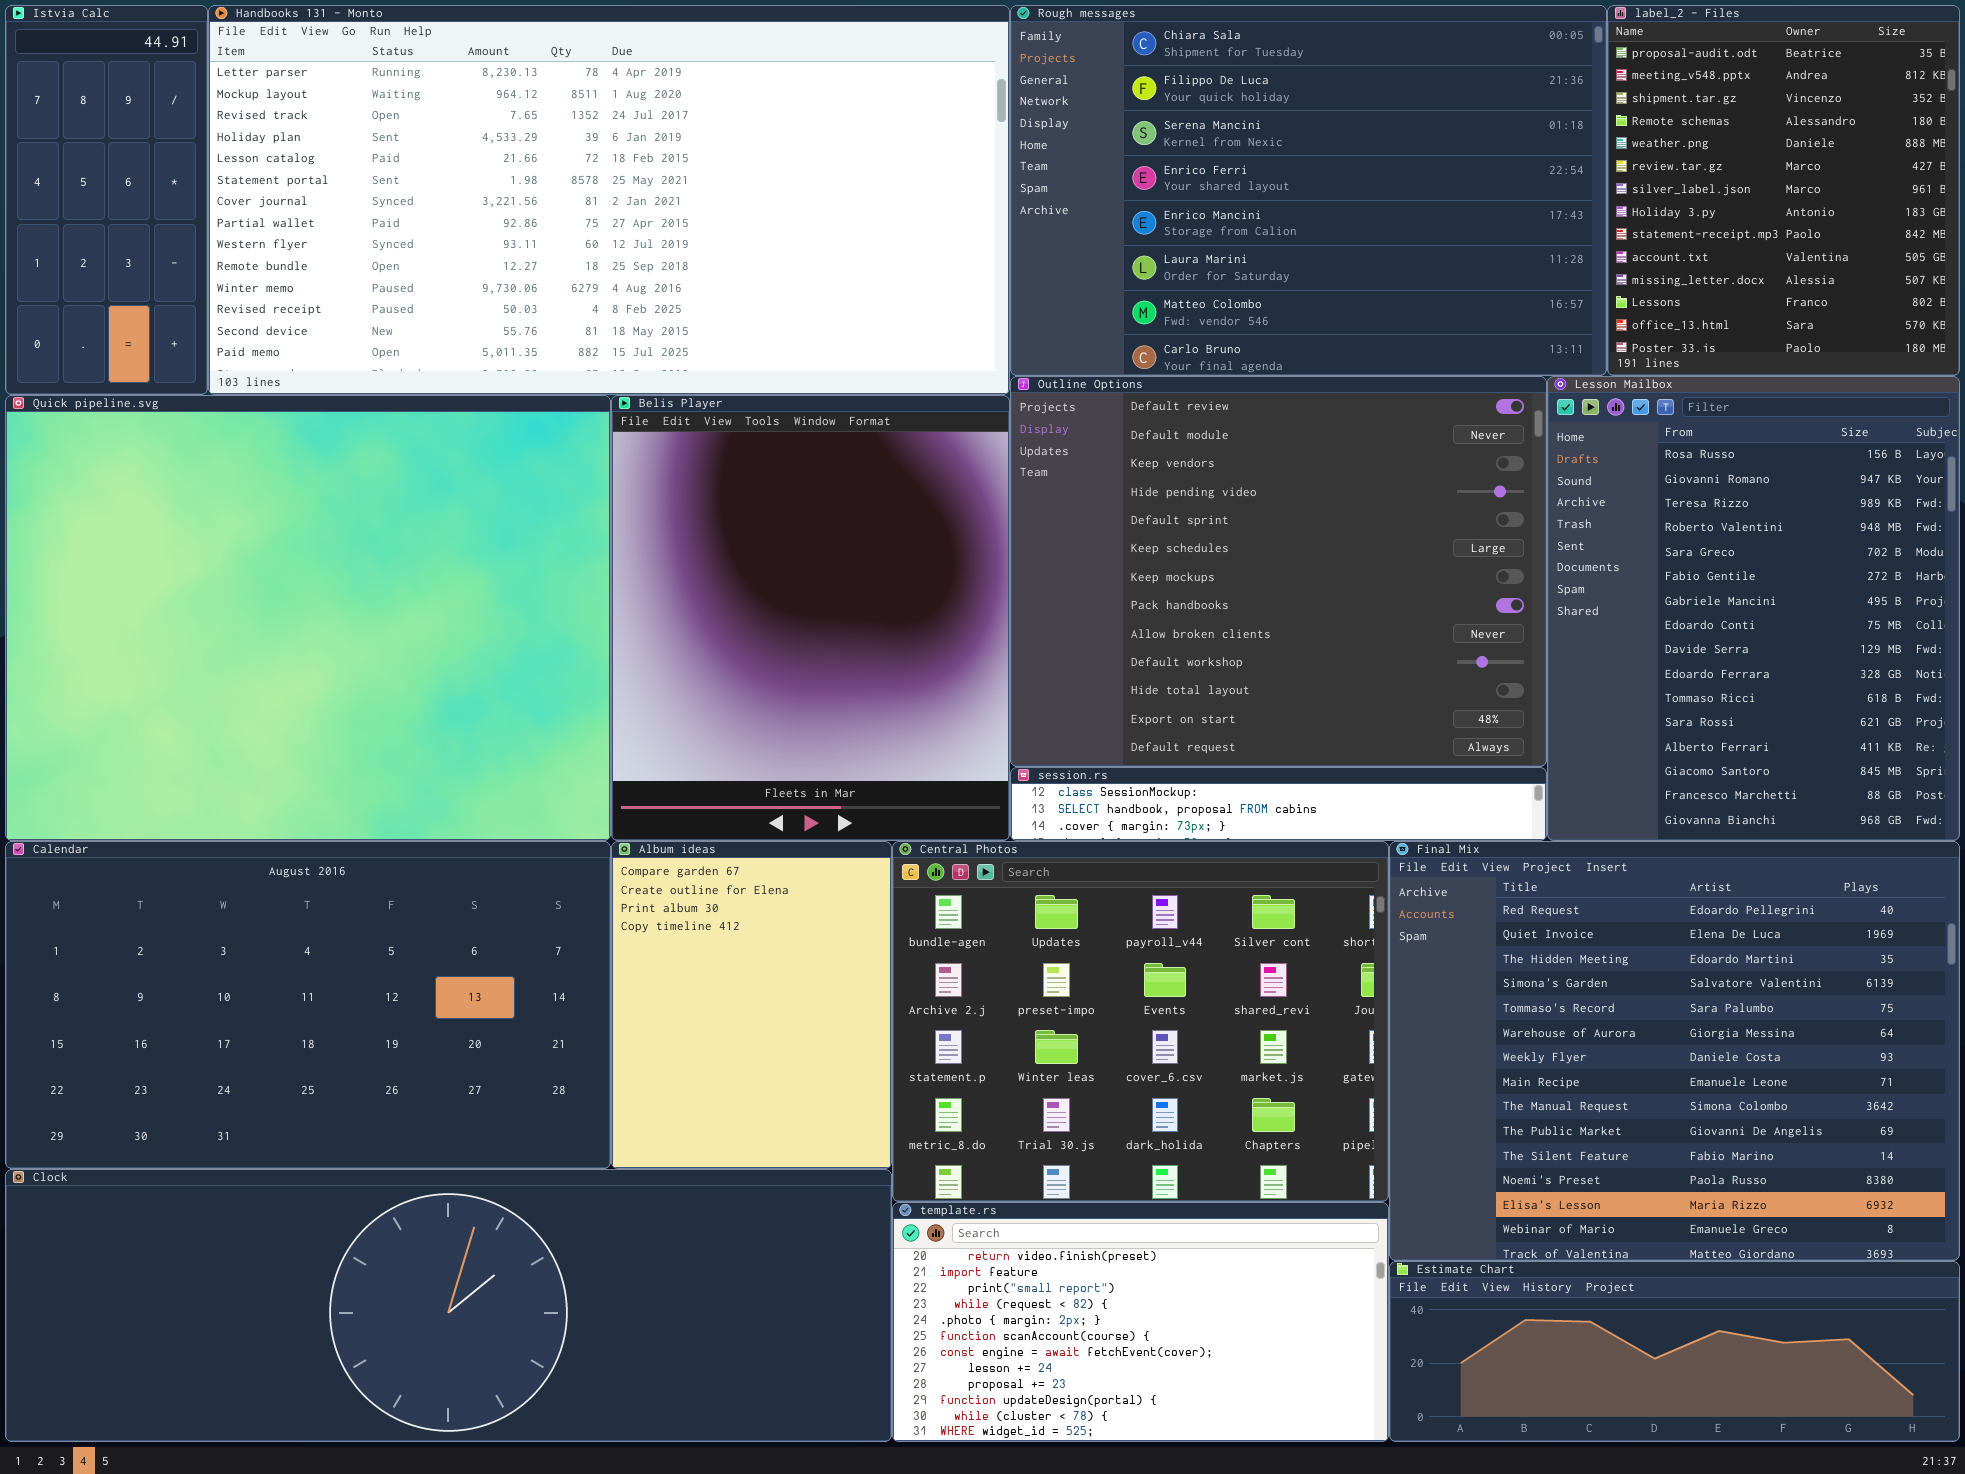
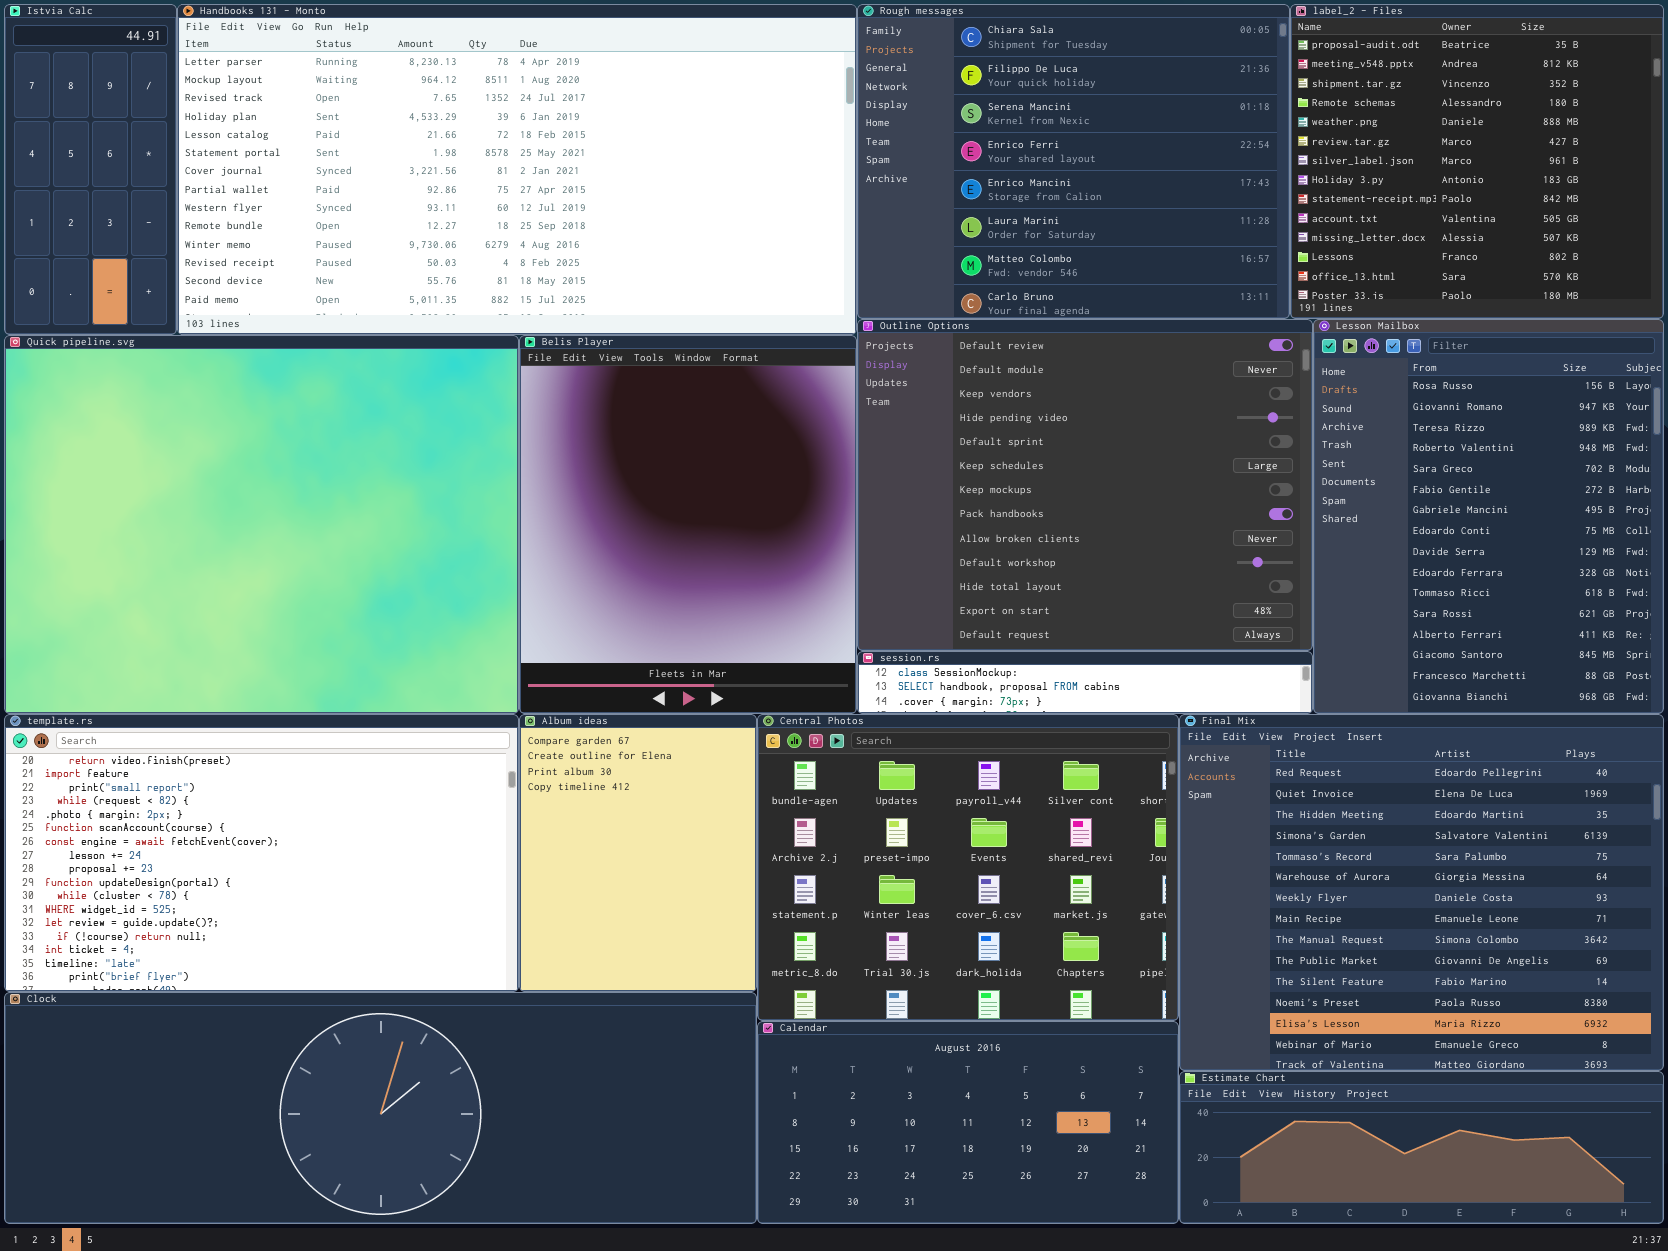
Rough messages: [1010,5,1607,376] -> [857,4,1290,319], resized
label_2 - Files: [1607,5,1960,376] -> [1290,4,1664,319], resized
Calendar: [5,841,611,1169] -> [757,1021,1179,1224], moved, resized
template.rs: [892,1202,1389,1442] -> [4,714,519,992], moved, resized

